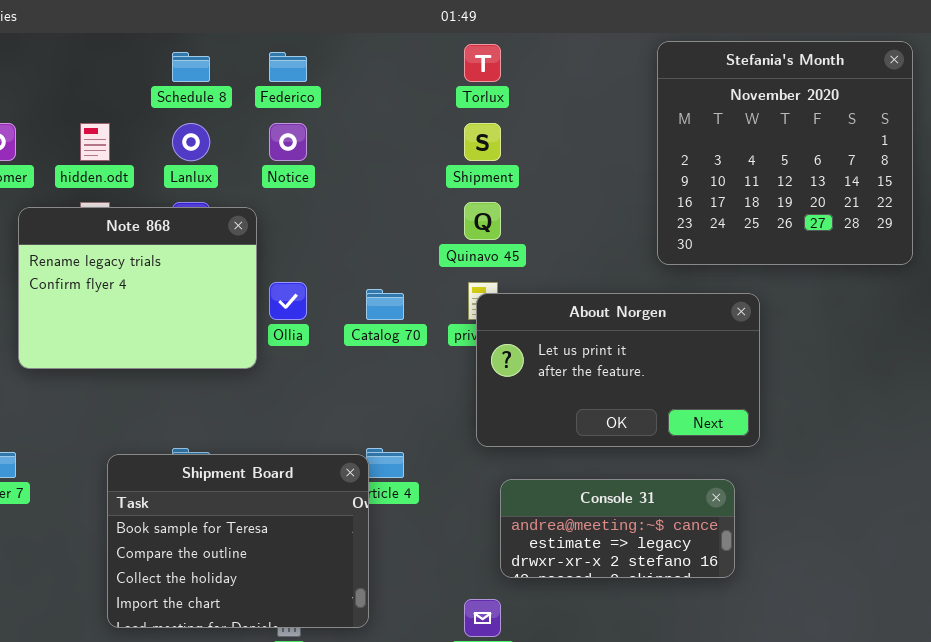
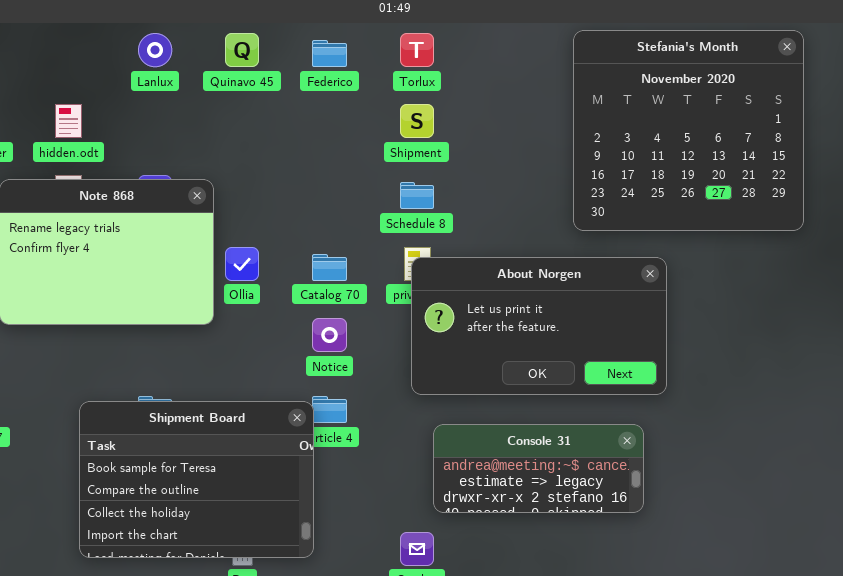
Schedule 8: [172,52,210,82] -> [400,182,434,209], moved
Federico: [269,52,307,82] -> [312,40,347,67], moved
Lanlux: [172,123,210,161] -> [138,33,172,67], moved
Notice: [269,123,307,161] -> [312,318,347,352], moved
Quinavo 45: [464,202,501,240] -> [225,33,259,67], moved

